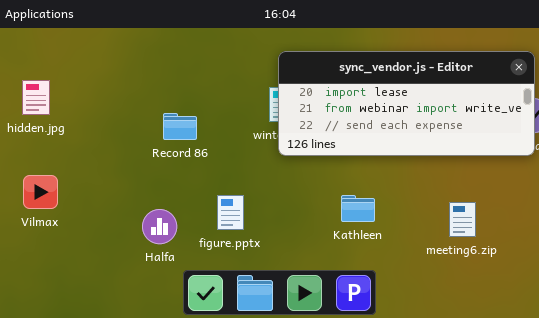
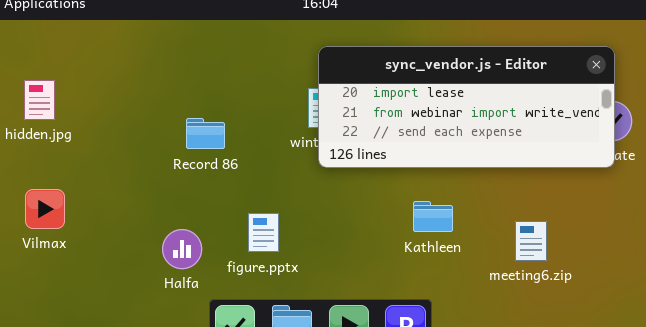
Kathleen: [341,195,375,222] -> [413,201,453,232], moved

